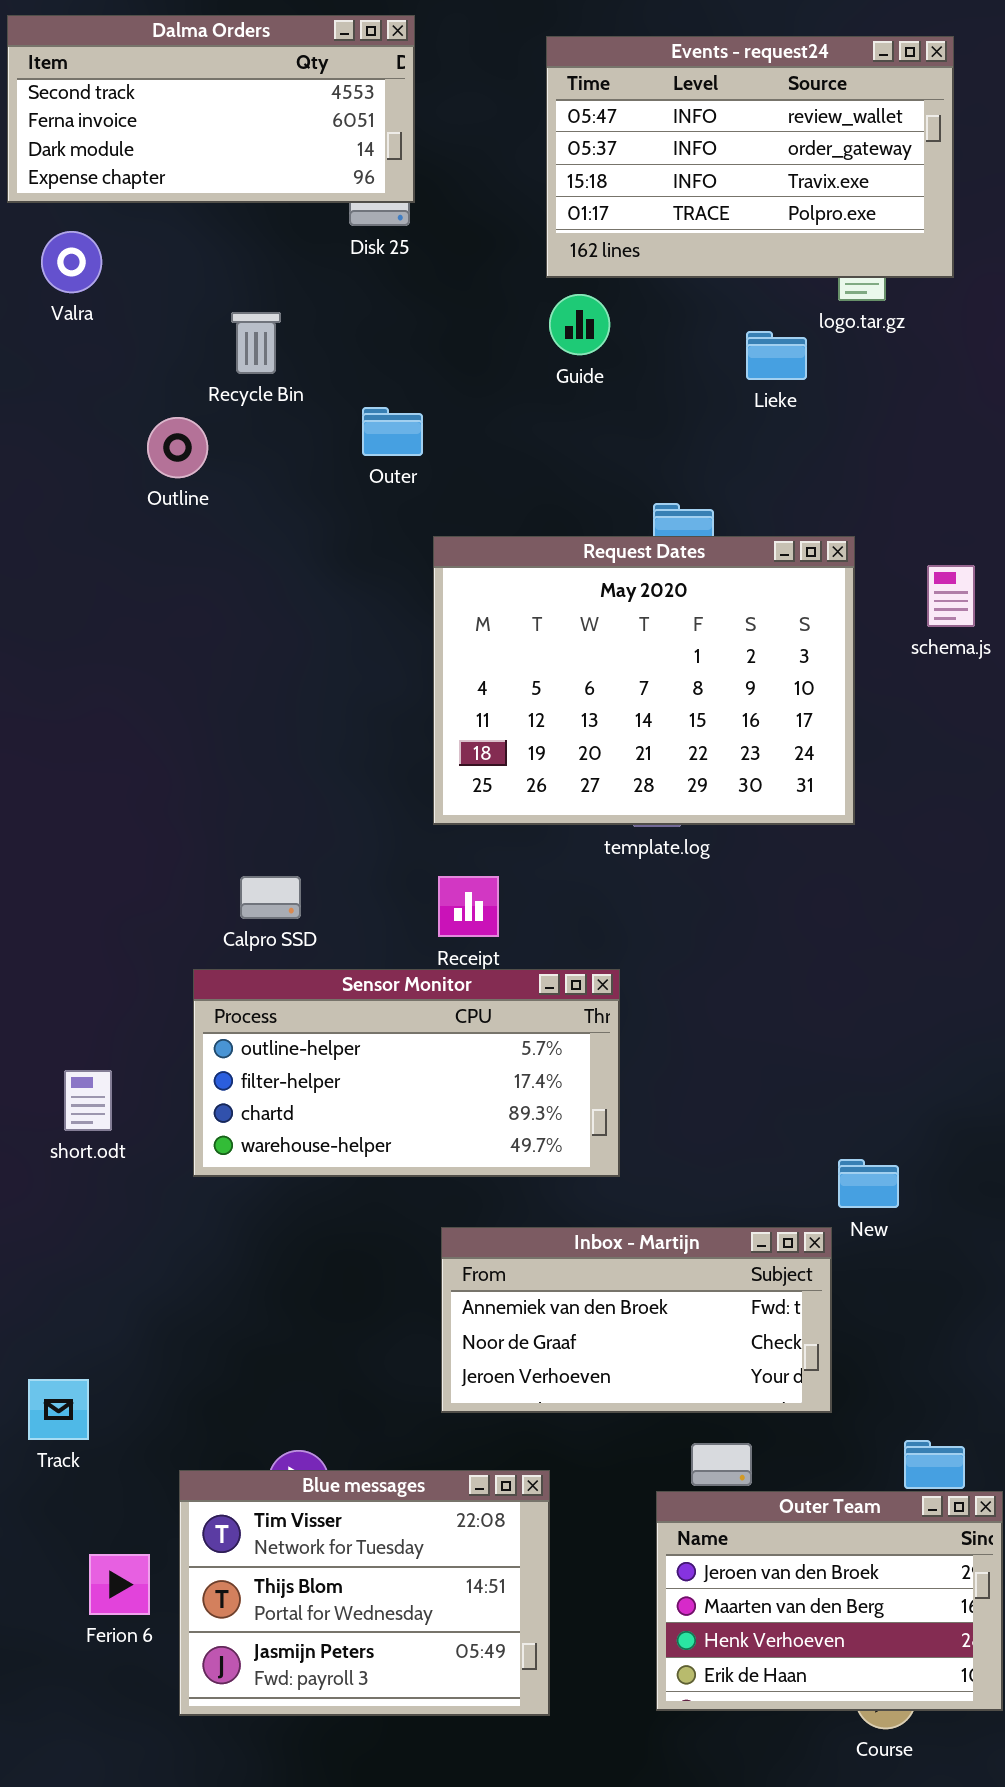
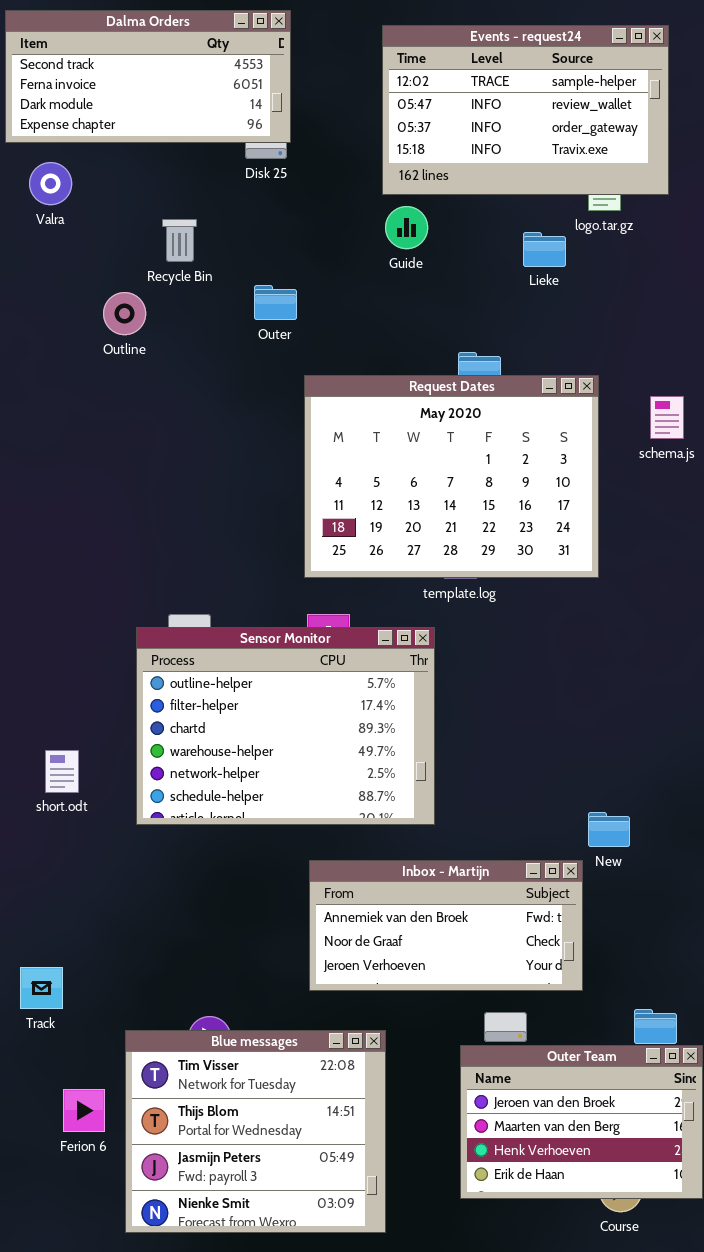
Events - request24: [546,36,954,278] -> [382,25,669,195], scrolled up 1 row
Sensor Monitor: [193,969,620,1177] -> [136,627,435,825], resized
Blue messages: [179,1470,550,1716] -> [125,1030,386,1233], resized

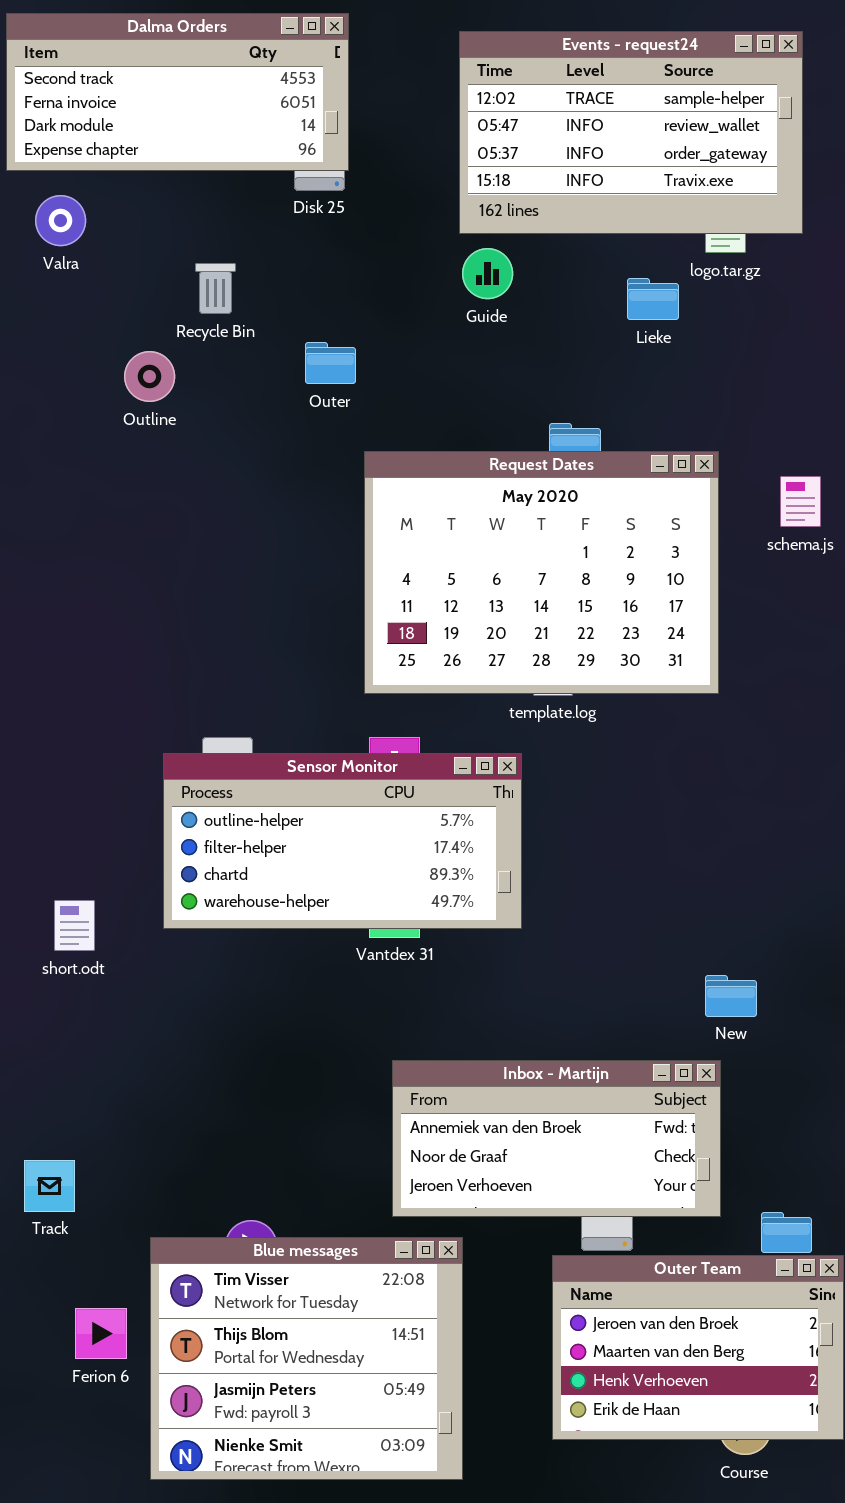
Sensor Monitor: [136,627,435,825] -> [163,753,522,929], resized
Inbox - Martijn: [309,860,583,991] -> [392,1060,721,1217], moved

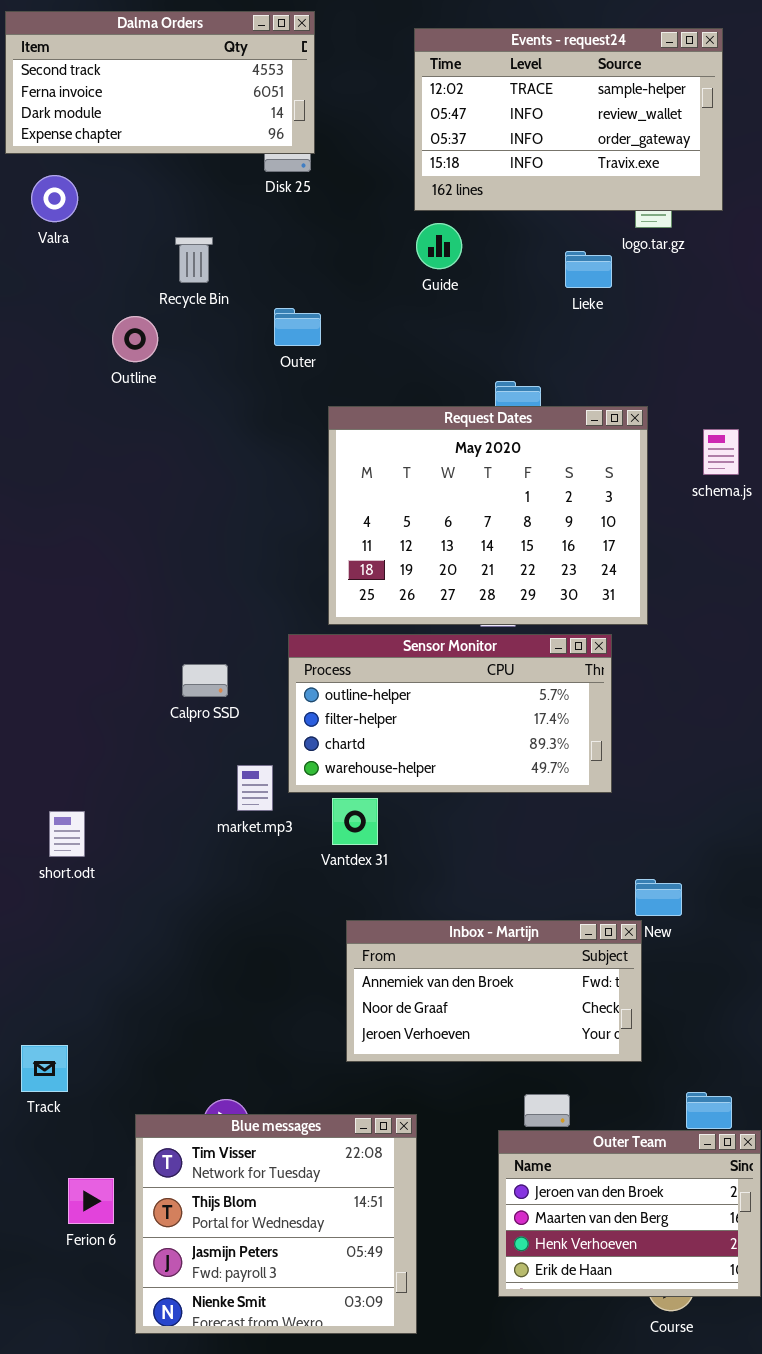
Sensor Monitor: [163,753,522,929] -> [288,634,612,793], moved
Inbox - Martijn: [392,1060,721,1217] -> [346,920,642,1062], moved

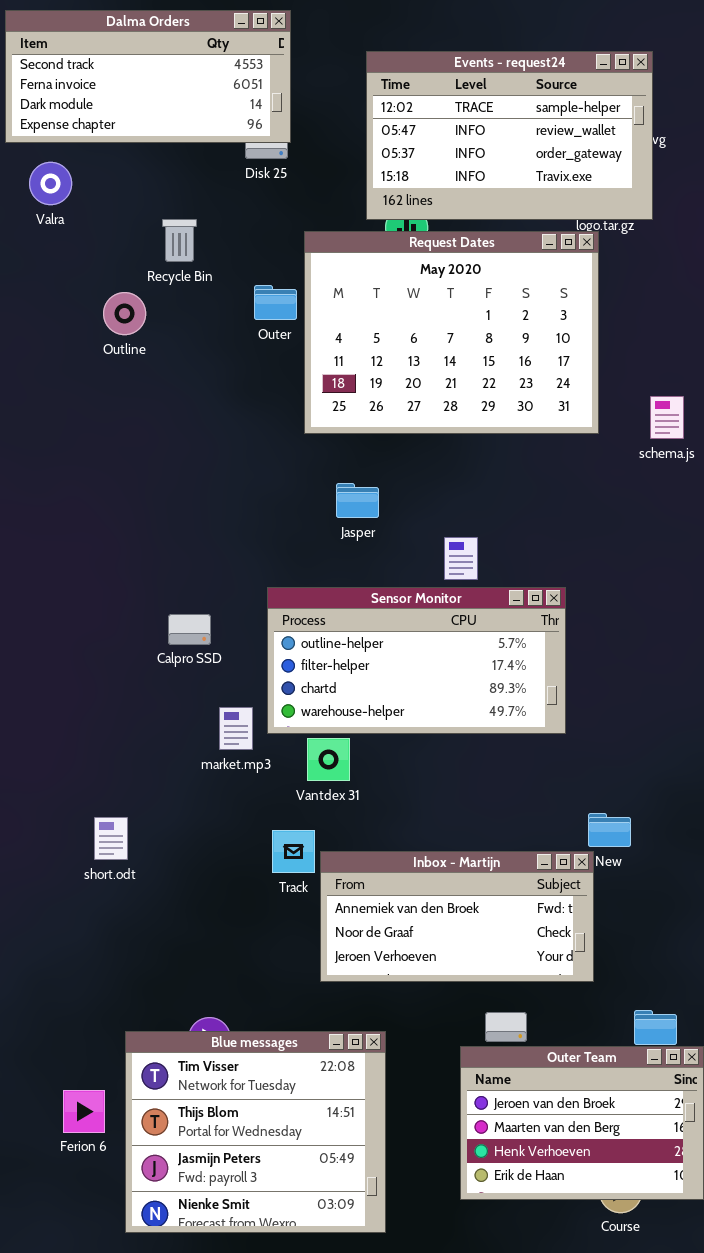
Events - request24: [414,28,723,211] -> [366,51,653,220], moved
Request Dates: [328,406,648,625] -> [304,231,599,434], moved
short.odt: [49,811,85,857] -> [94,817,128,860], moved
Track: [21,1045,68,1092] -> [272,830,315,873], moved

